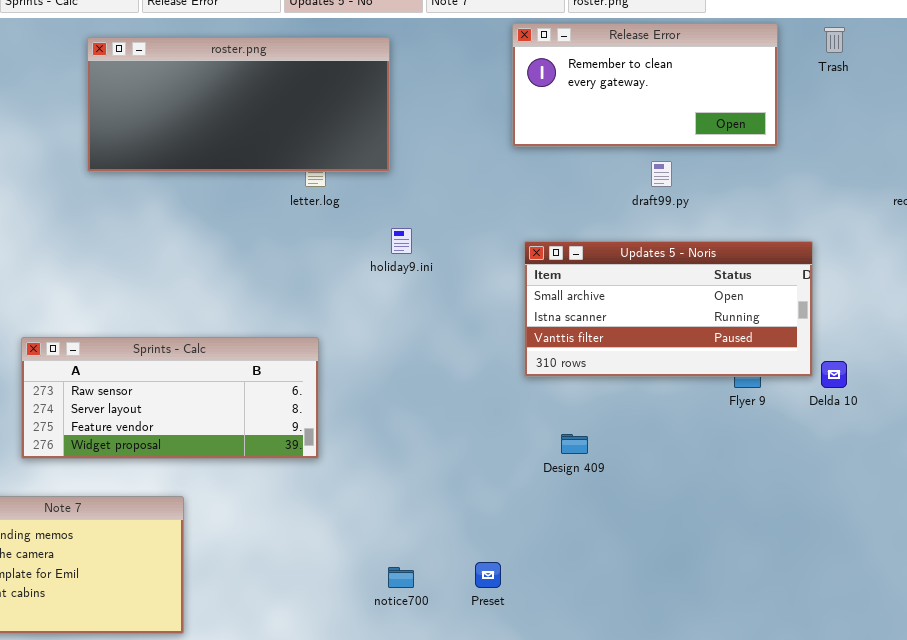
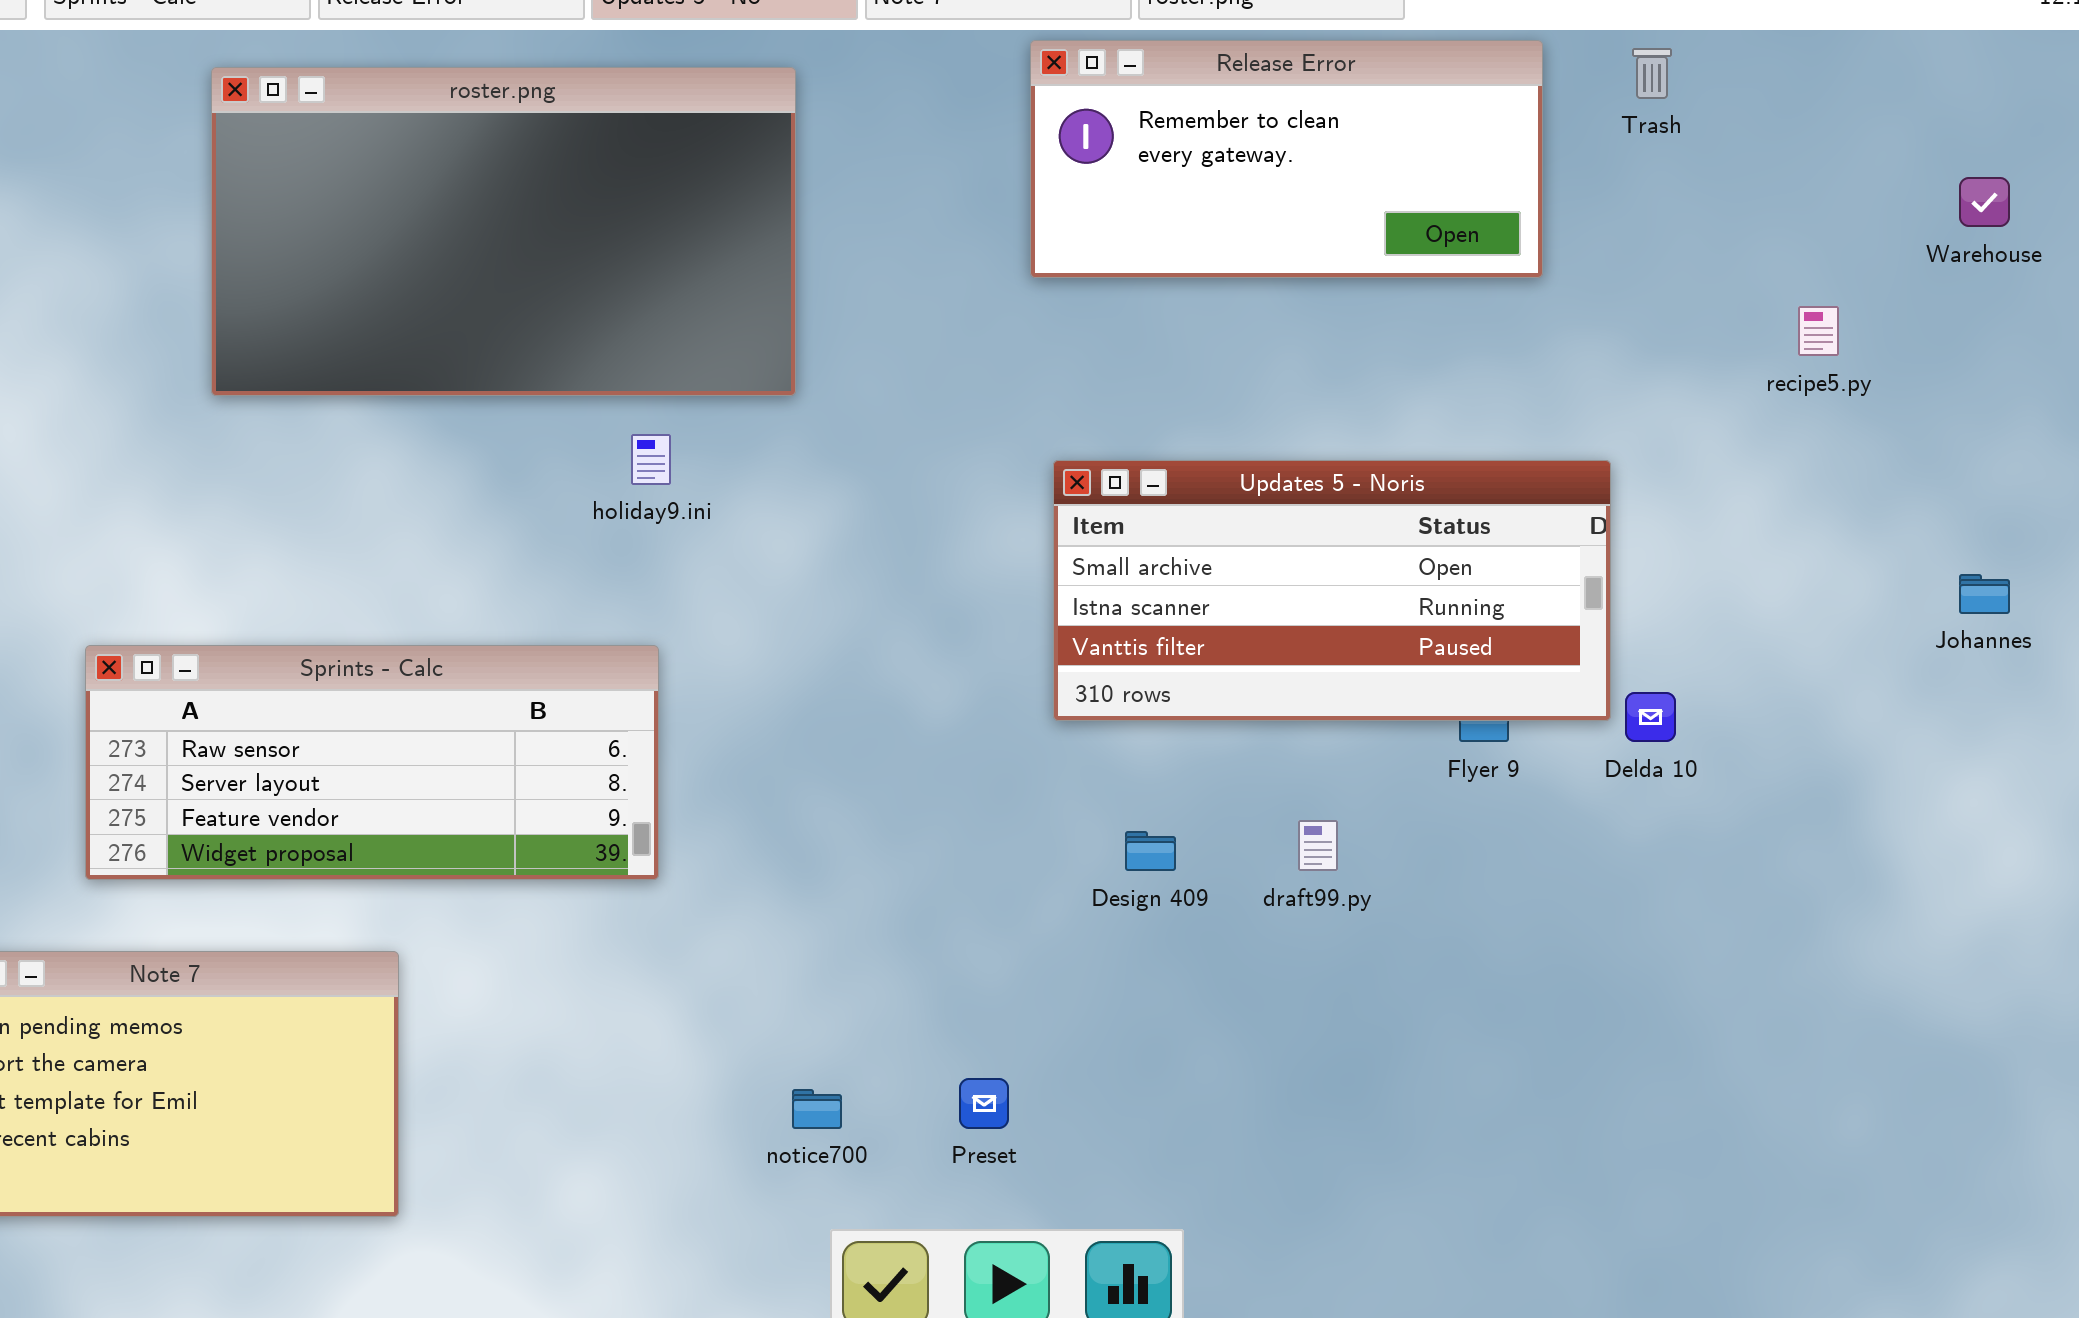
roster.png: [87,37,390,172] -> [211,67,796,396], resized
draft99.py: [651,161,672,187] -> [1298,820,1338,871], moved
holiday9.ini: [391,228,412,254] -> [631,434,671,485], moved

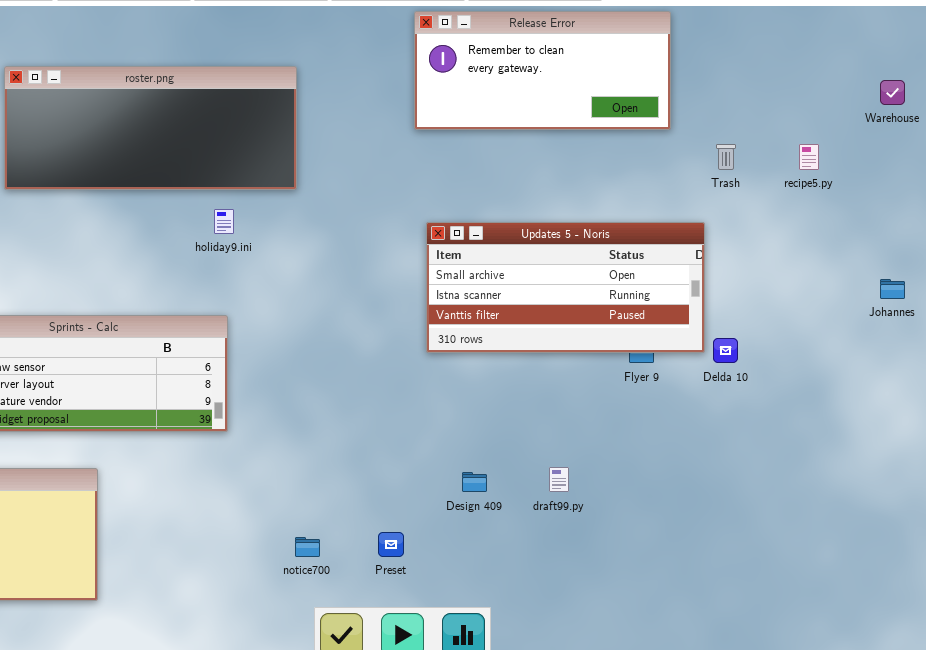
Trash: [1632,48,1672,99] -> [716,144,736,170], moved
roster.png: [211,67,796,396] -> [4,66,297,190], resized
draft99.py: [1298,820,1338,871] -> [549,467,569,492], moved
Design 409: [1125,831,1176,871] -> [462,472,487,492], moved

